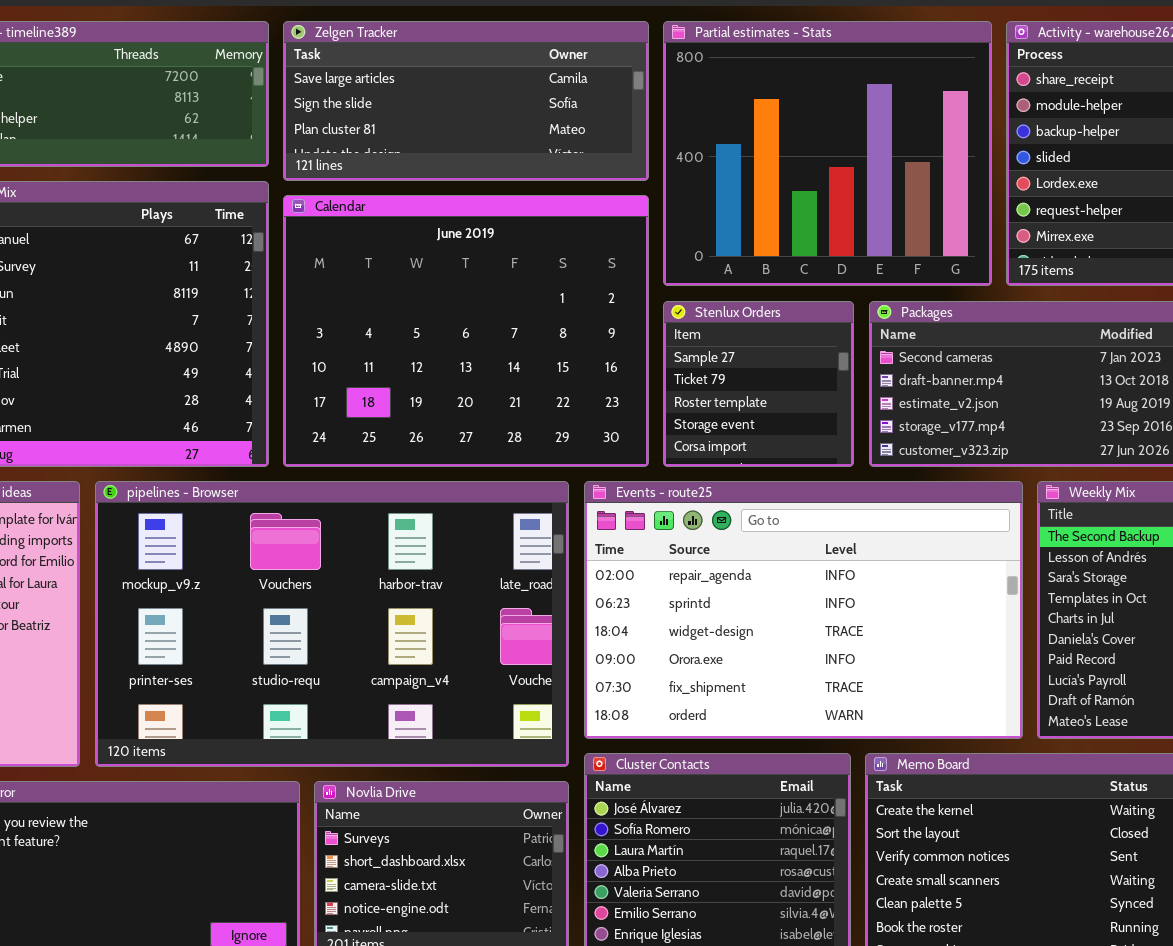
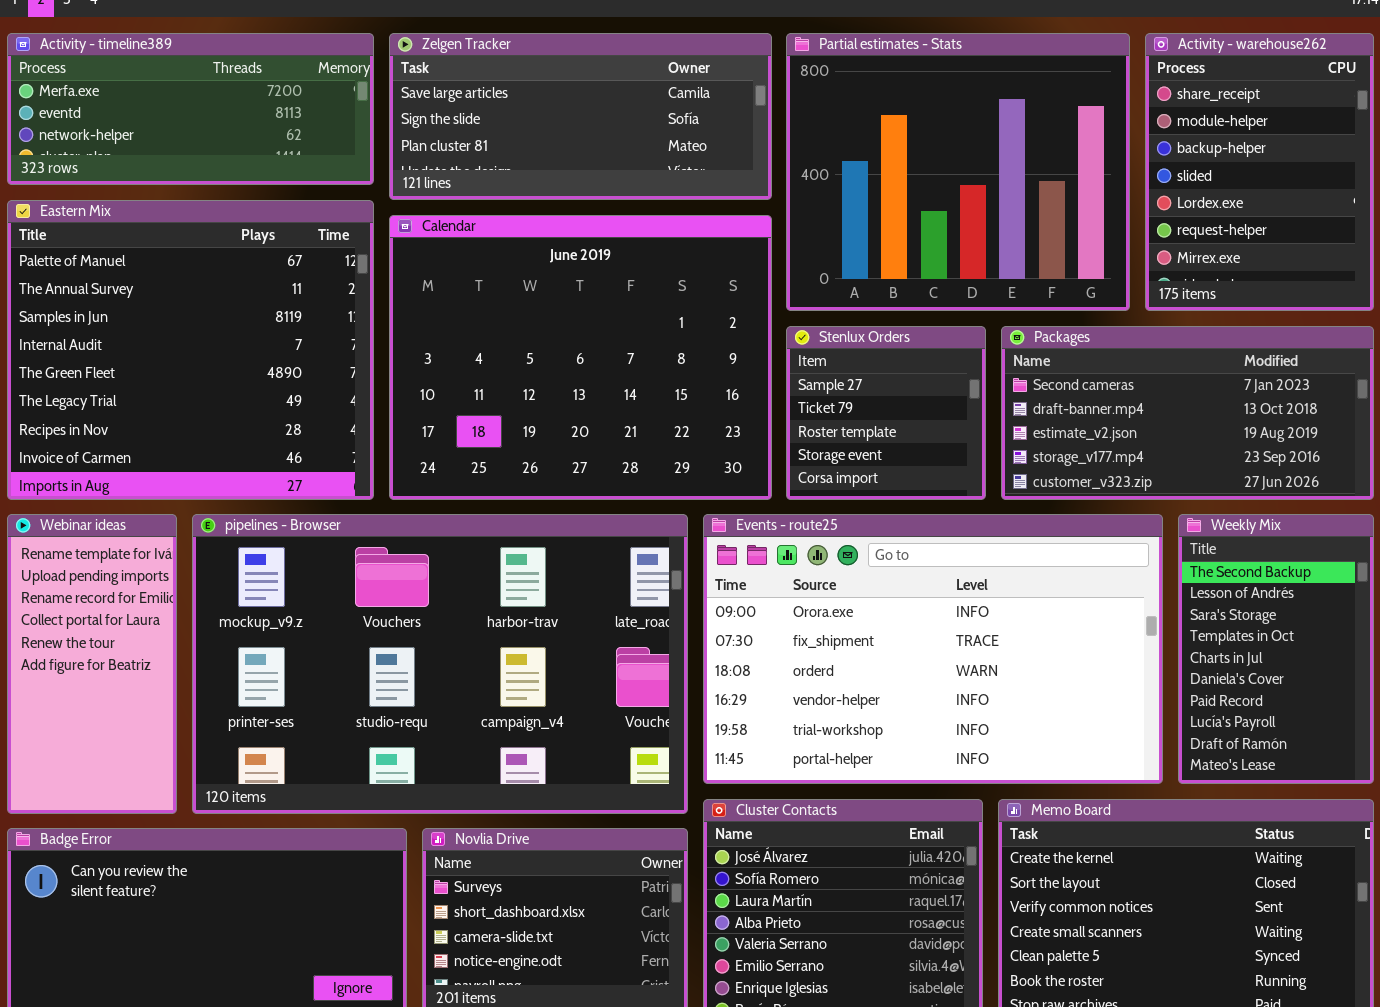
Events - route25: [584,481,1023,739] -> [703,514,1163,784], scrolled down 3 rows

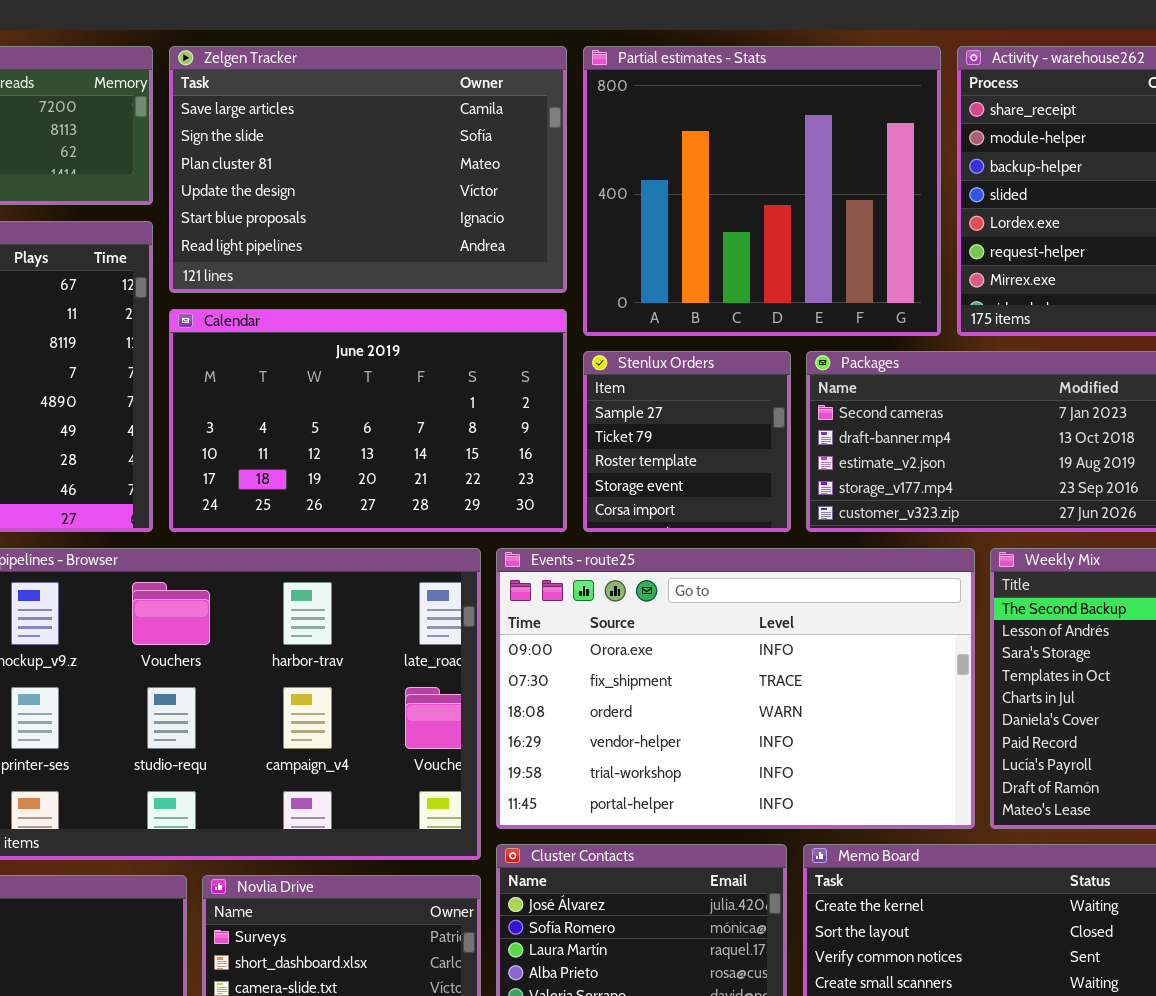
Zelgen Tracker: [389,33,772,200] -> [169,46,567,293], resized
Calendar: [389,215,772,500] -> [169,309,567,532], resized

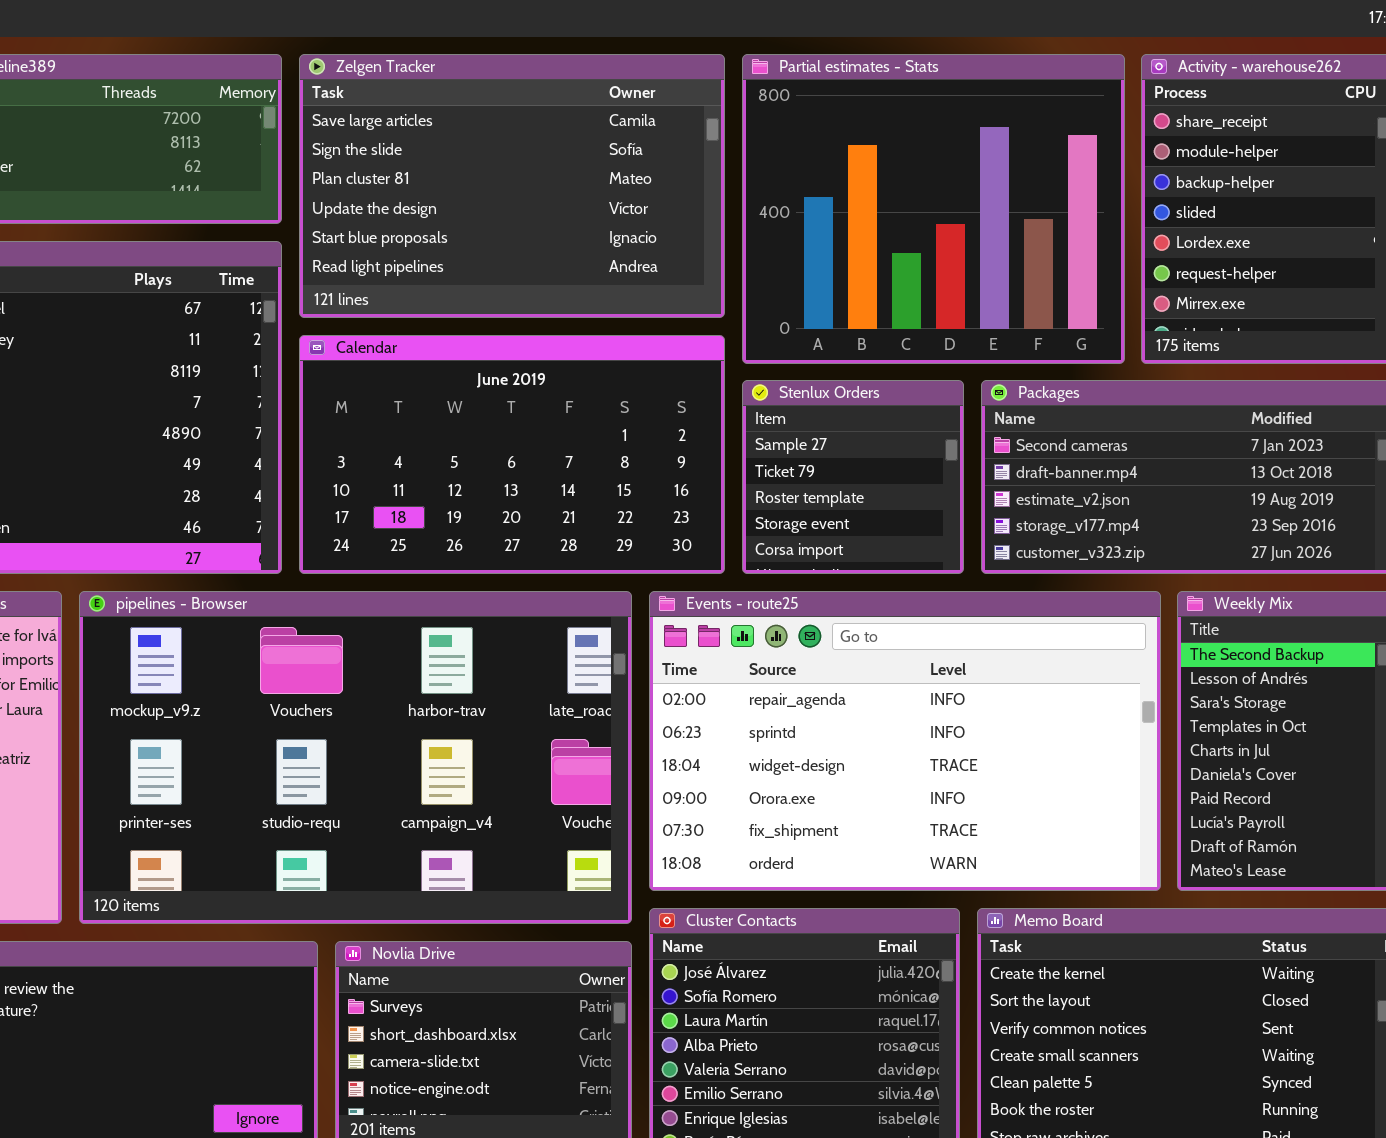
Events - route25: [496,548,975,829] -> [649,591,1161,891], scrolled up 3 rows

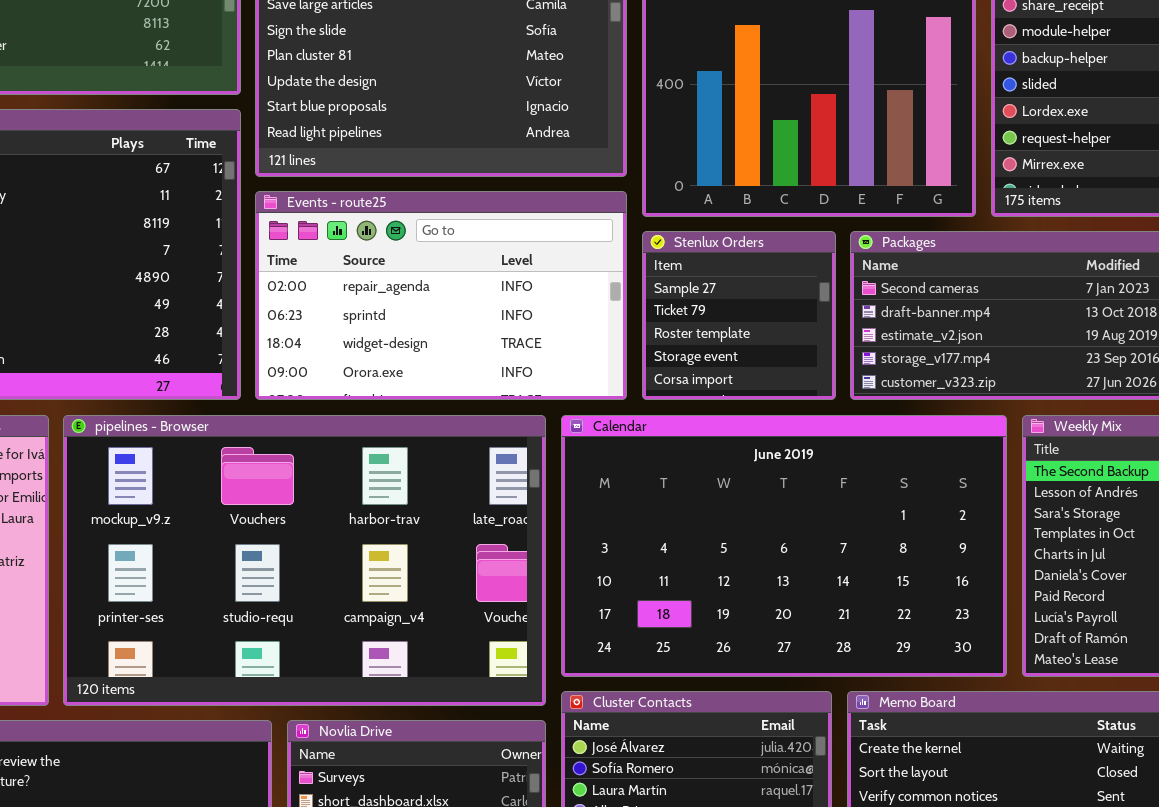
Calendar: [299,335,725,574] -> [561,415,1007,677], moved, resized
Events - route25: [649,591,1161,891] -> [255,191,627,400], moved, resized

